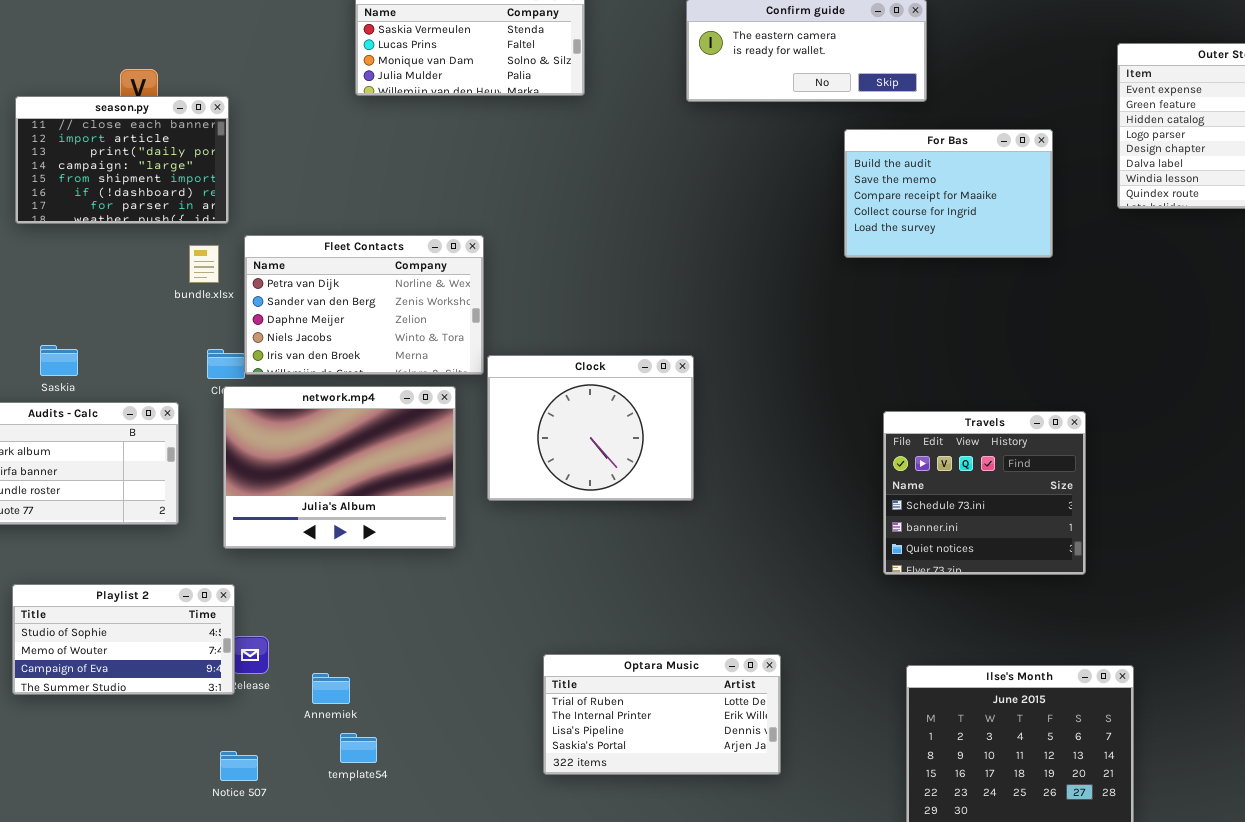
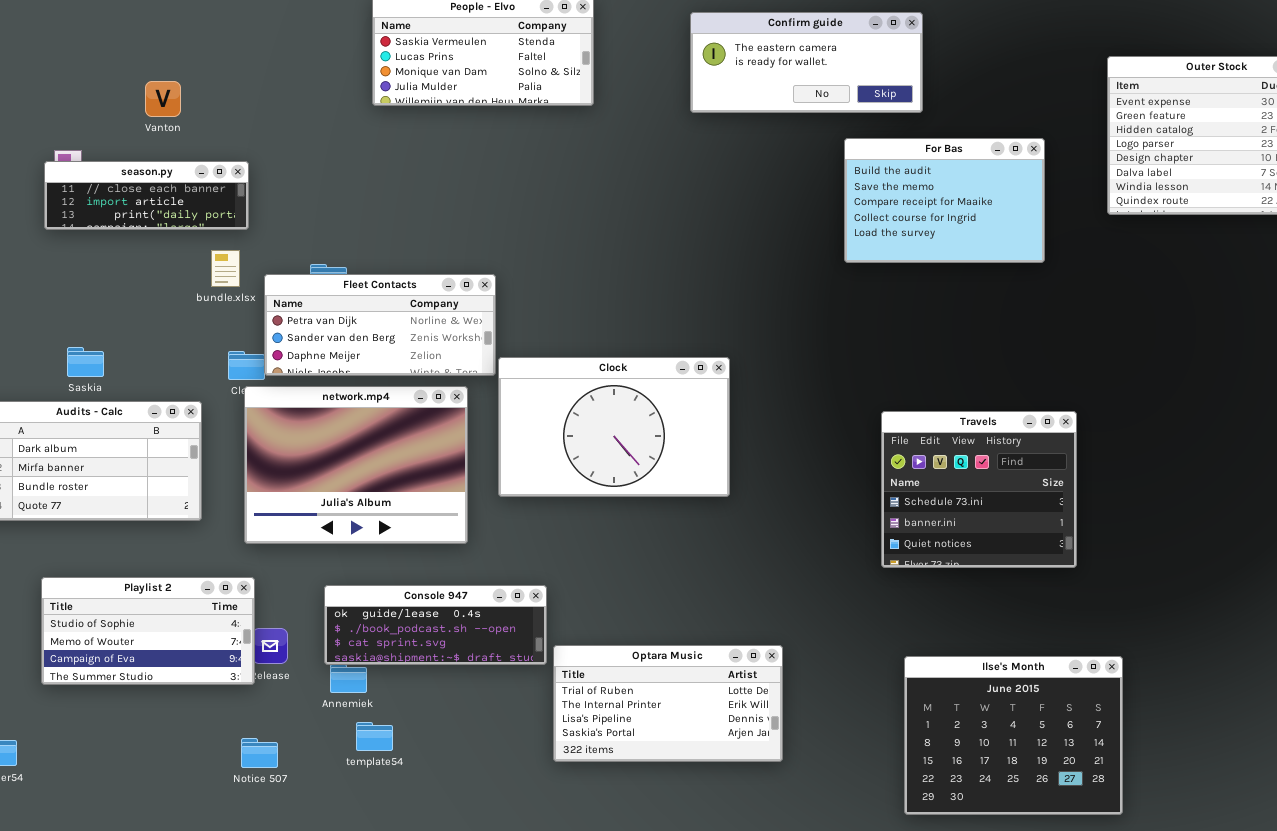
season.py: [15,96,229,224] -> [44,161,249,230], resized
Fleet Contacts: [244,235,484,375] -> [264,274,496,376], resized
Clock: [487,355,694,501] -> [498,357,730,497], resized
Console 947: none -> [324,585,547,665], opened

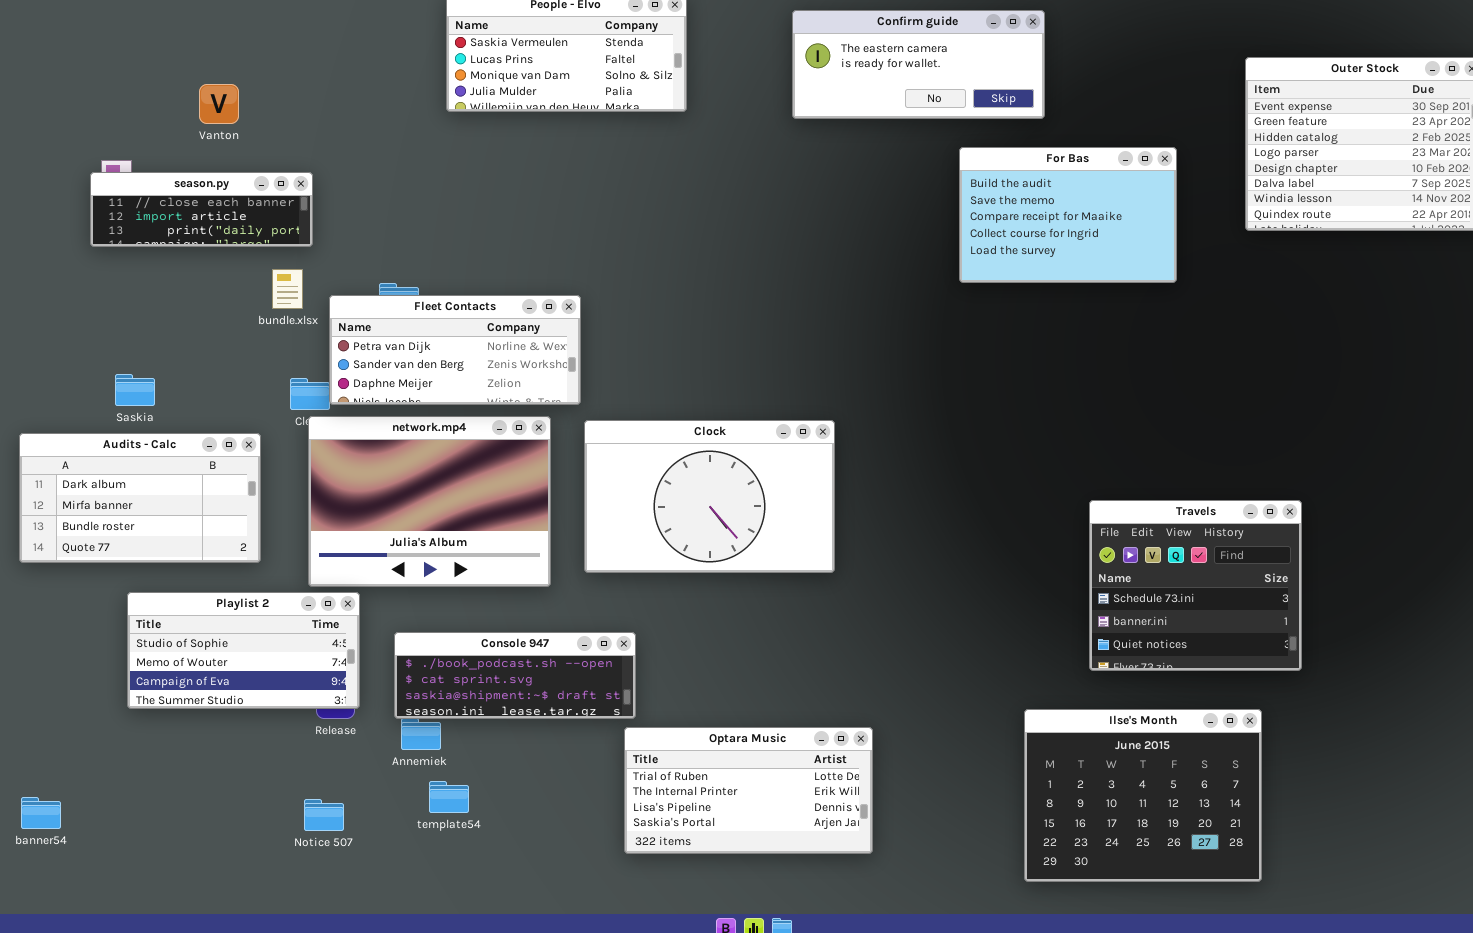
Clock: [498,357,730,497] -> [584,420,835,573], moved
Travels: [881,411,1077,568] -> [1089,500,1302,671], moved
Playlist 2: [41,577,255,685] -> [127,592,360,709], moved
Console 947: [324,585,547,665] -> [394,632,636,719], scrolled down 1 row
Optara Music: [553,645,783,762] -> [624,727,873,854], moved

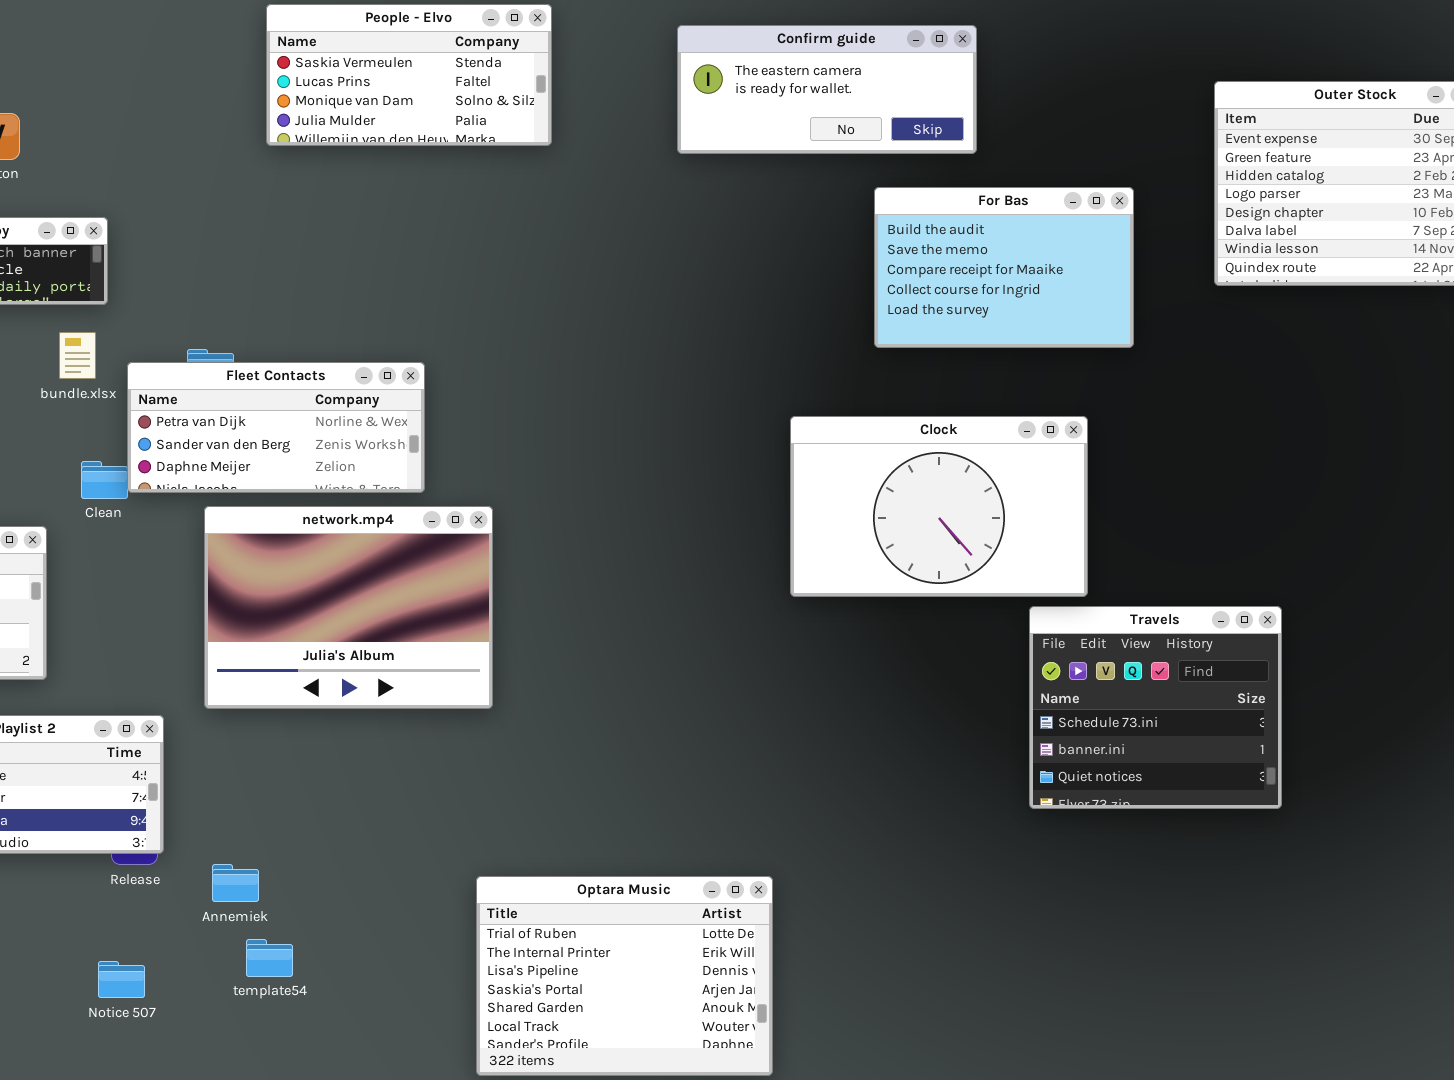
network.mp4: [308,416,551,587] -> [204,506,493,709], moved
Clock: [584,420,835,573] -> [790,416,1088,597], moved
Console 947: [394,632,636,719] -> none, closed
Ilse's Month: [1024,709,1262,882] -> none, closed
Optara Music: [624,727,873,854] -> [476,876,773,1076], resized

